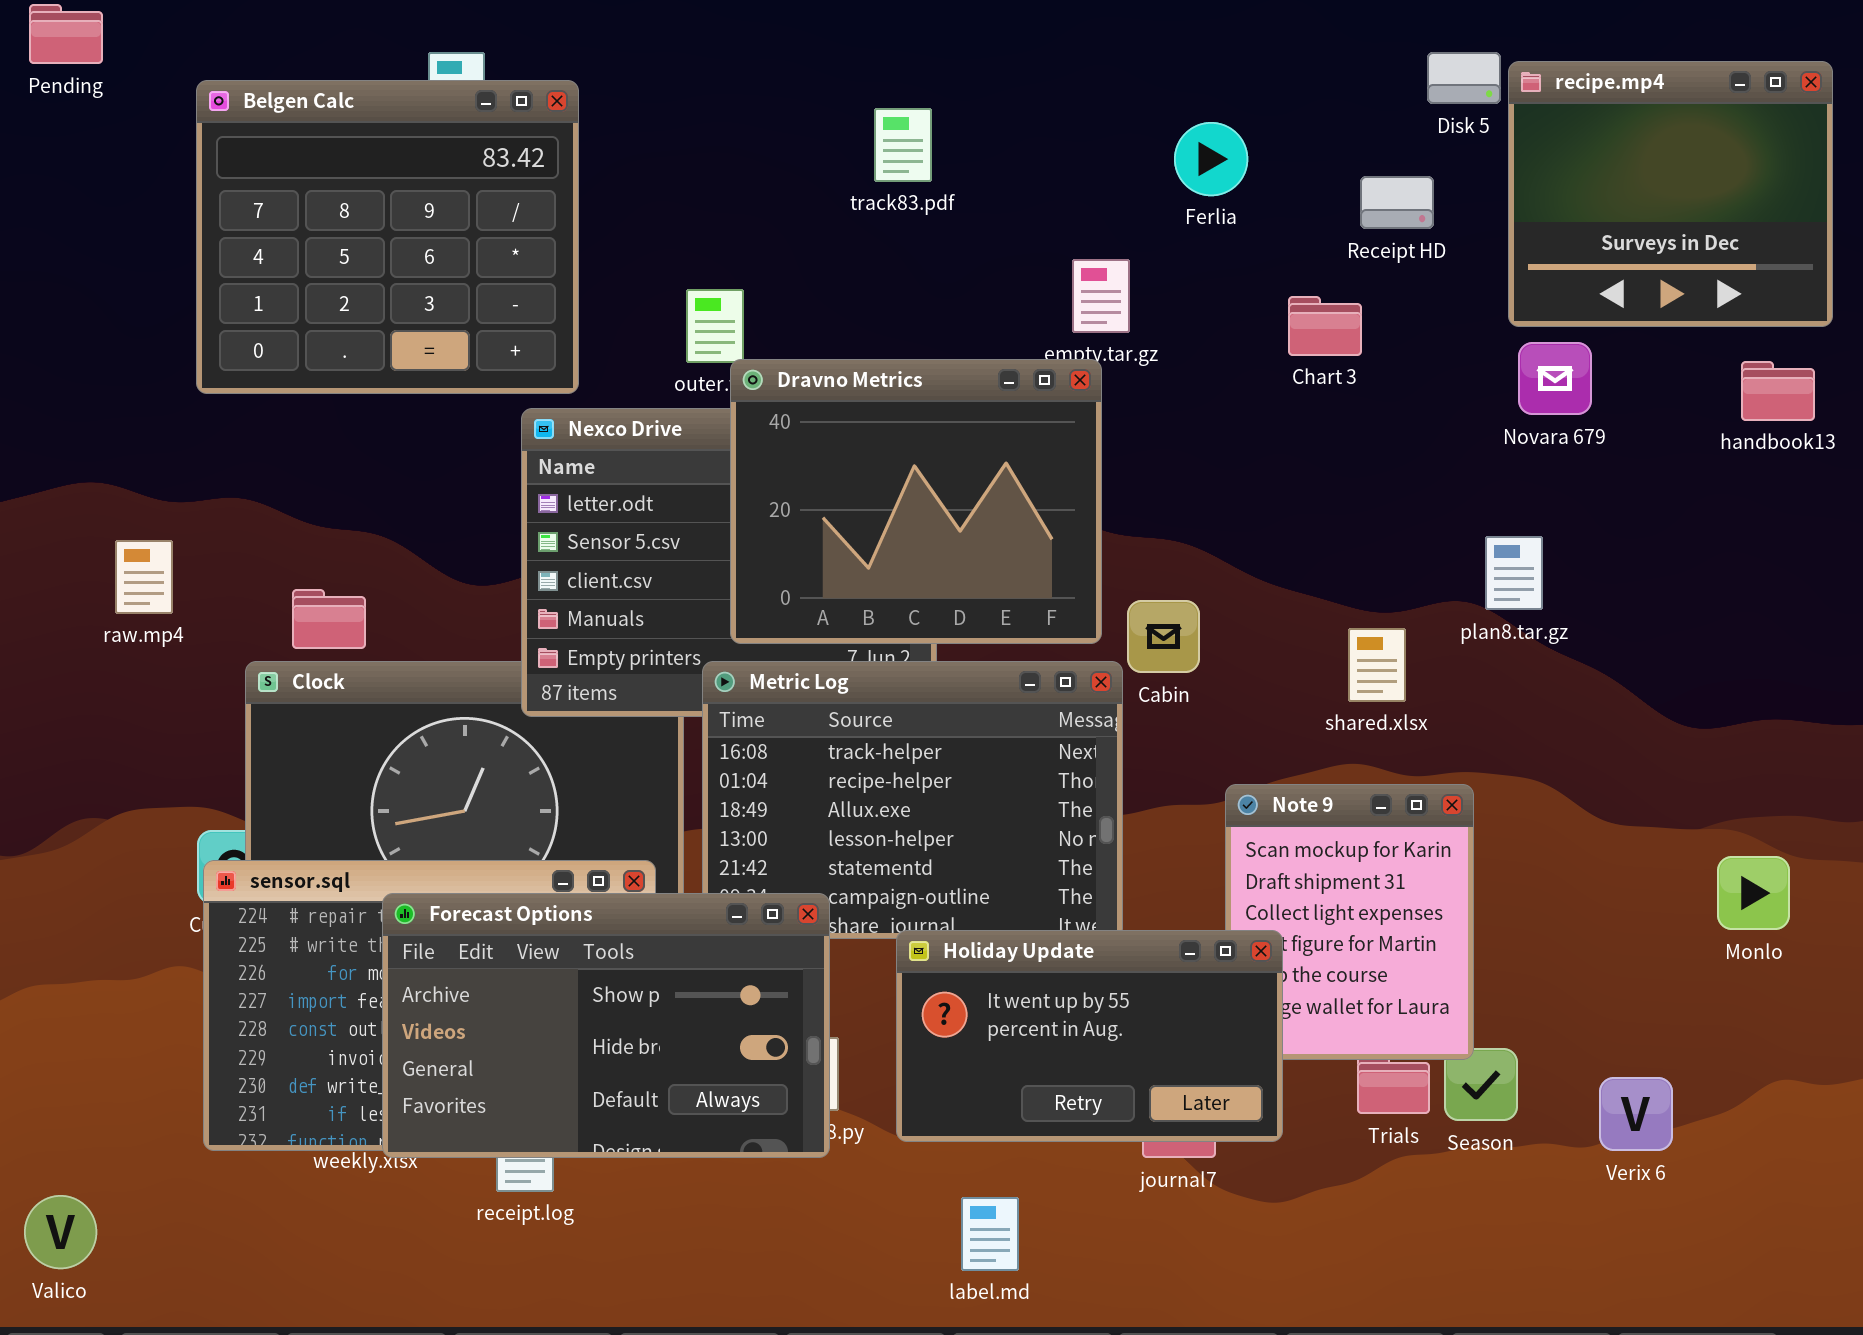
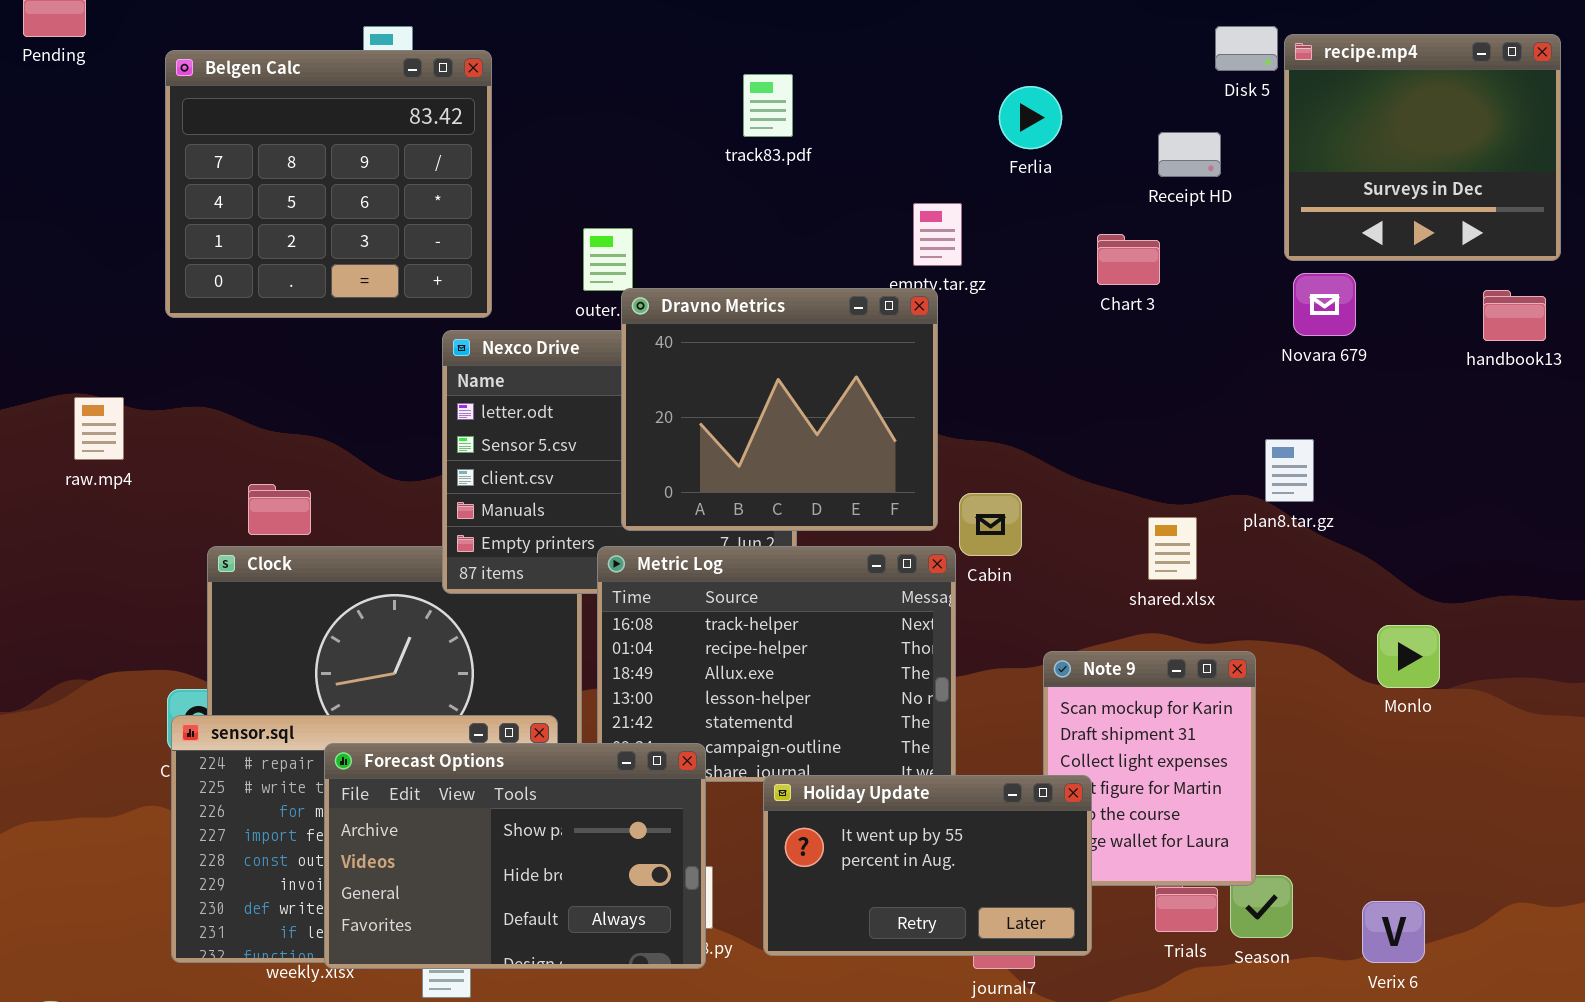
raw.mp4: [115,540,173,614] -> [74,397,124,460], moved
Monlo: [1717,856,1790,930] -> [1377,625,1440,688], moved

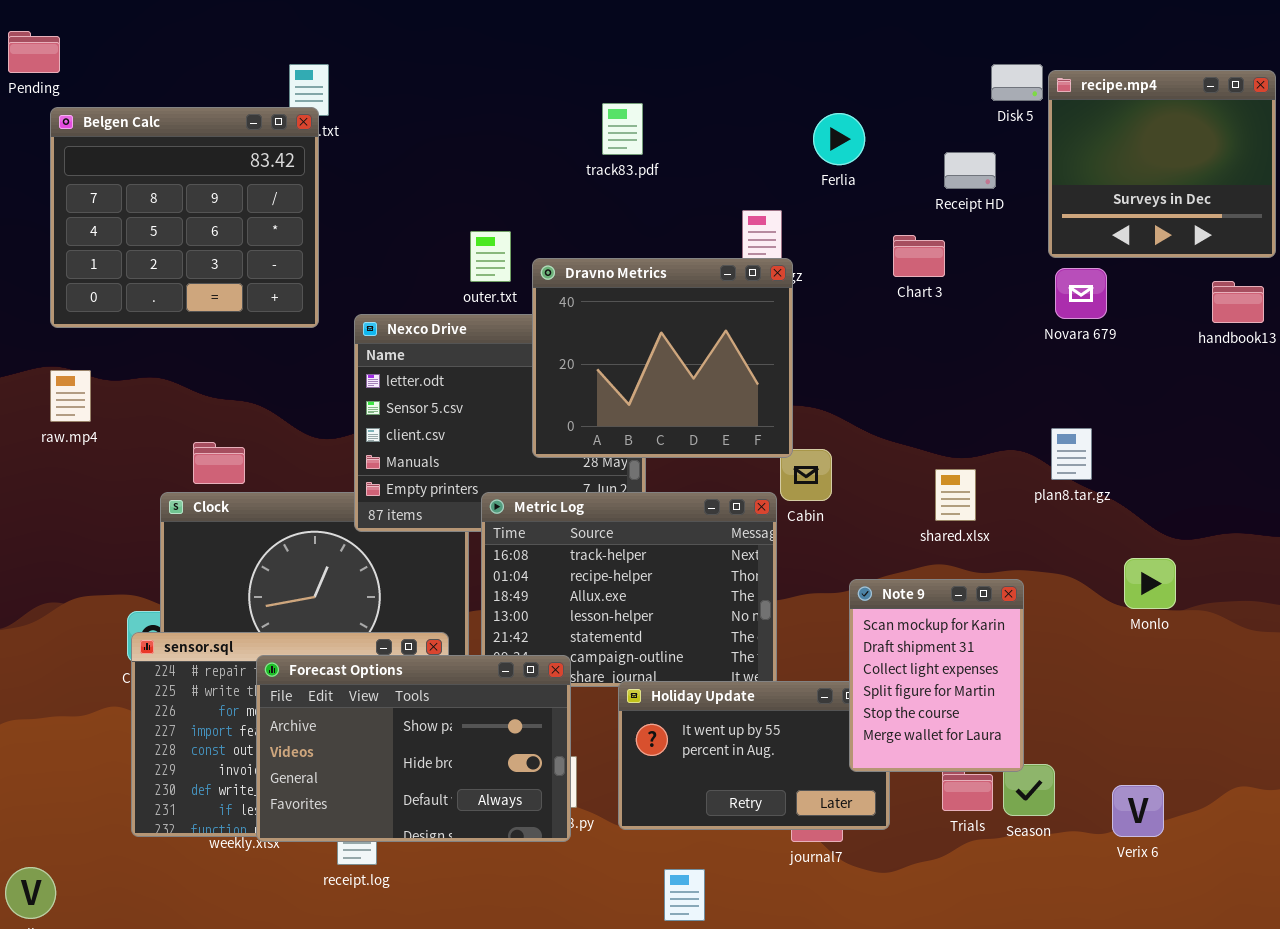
Belgen Calc: [165,50,492,318] -> [50,107,319,328], moved
Dravno Metrics: [621,288,938,531] -> [532,258,793,458], moved
plan8.tar.gz: [1265,439,1314,502] -> [1051,428,1092,480], moved
Note 9: [1043,651,1256,886] -> [849,579,1024,772], raised

